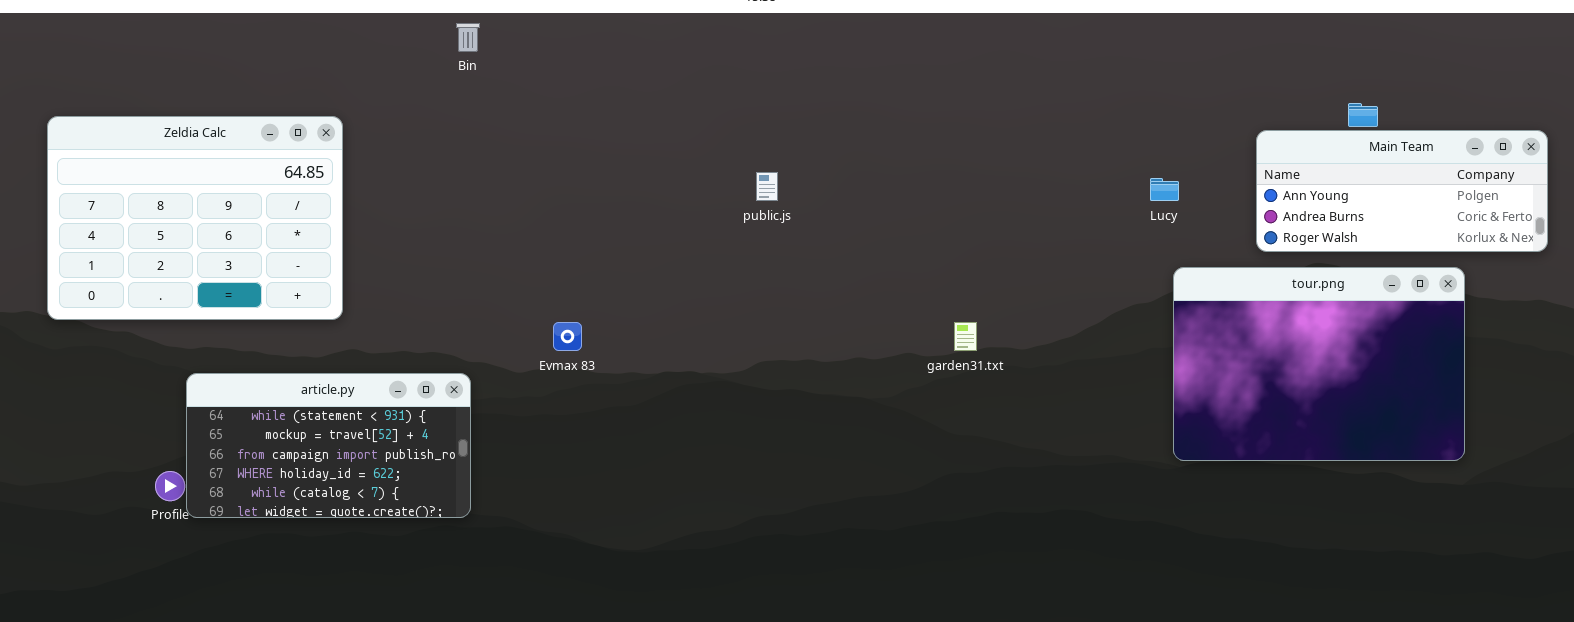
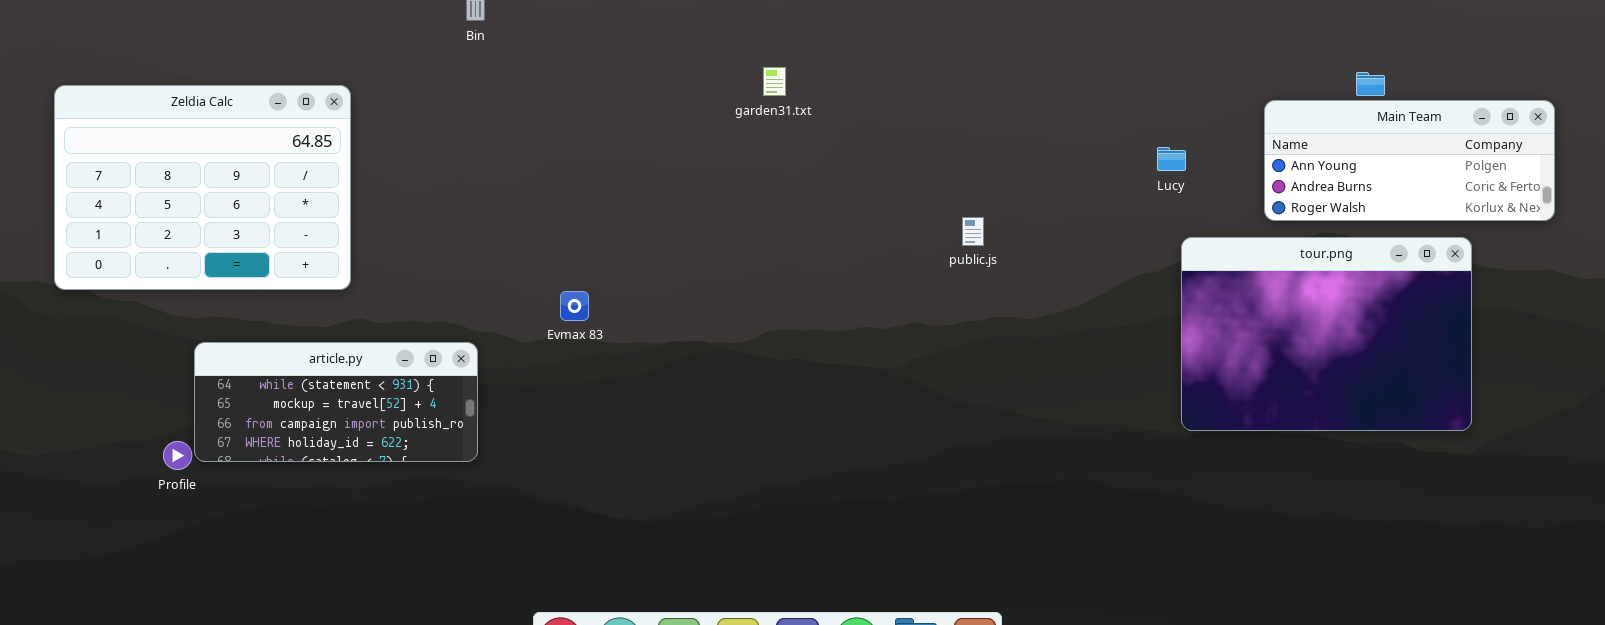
public.js: [756,172,778,201] -> [962,217,984,246], moved
garden31.txt: [954,322,977,351] -> [763,67,786,96], moved
article.py: [186,373,471,518] -> [194,342,478,462], resized

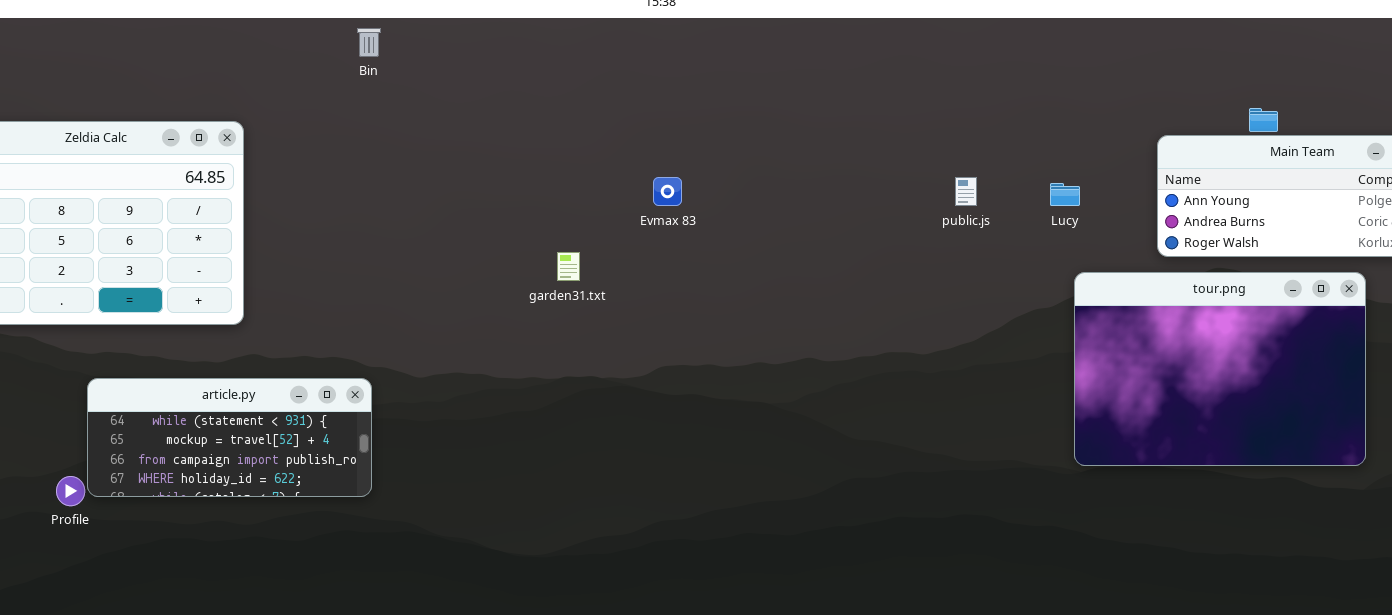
garden31.txt: [763,67,786,96] -> [557,252,580,281], moved
public.js: [962,217,984,246] -> [955,177,977,206], moved
Evmax 83: [560,291,589,321] -> [653,177,682,206], moved

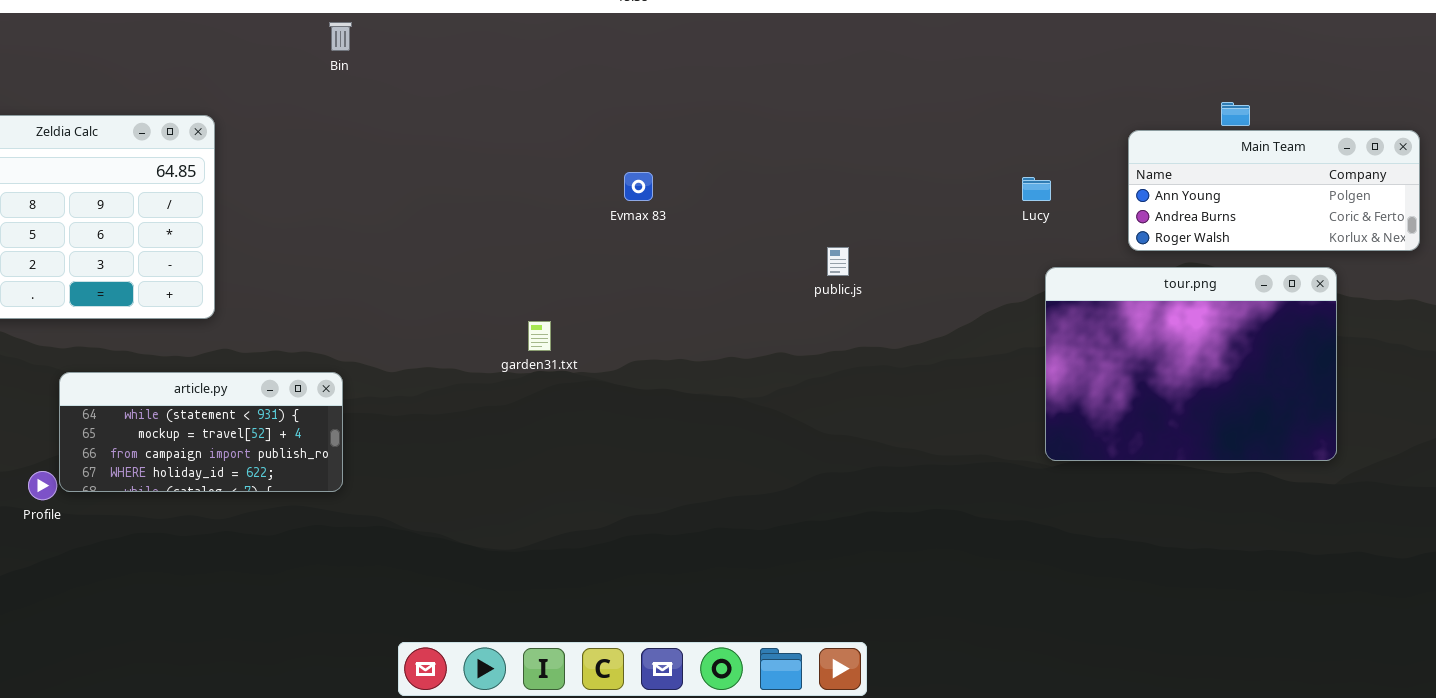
public.js: [955,177,977,206] -> [827,247,849,276], moved
garden31.txt: [557,252,580,281] -> [528,321,551,351], moved

